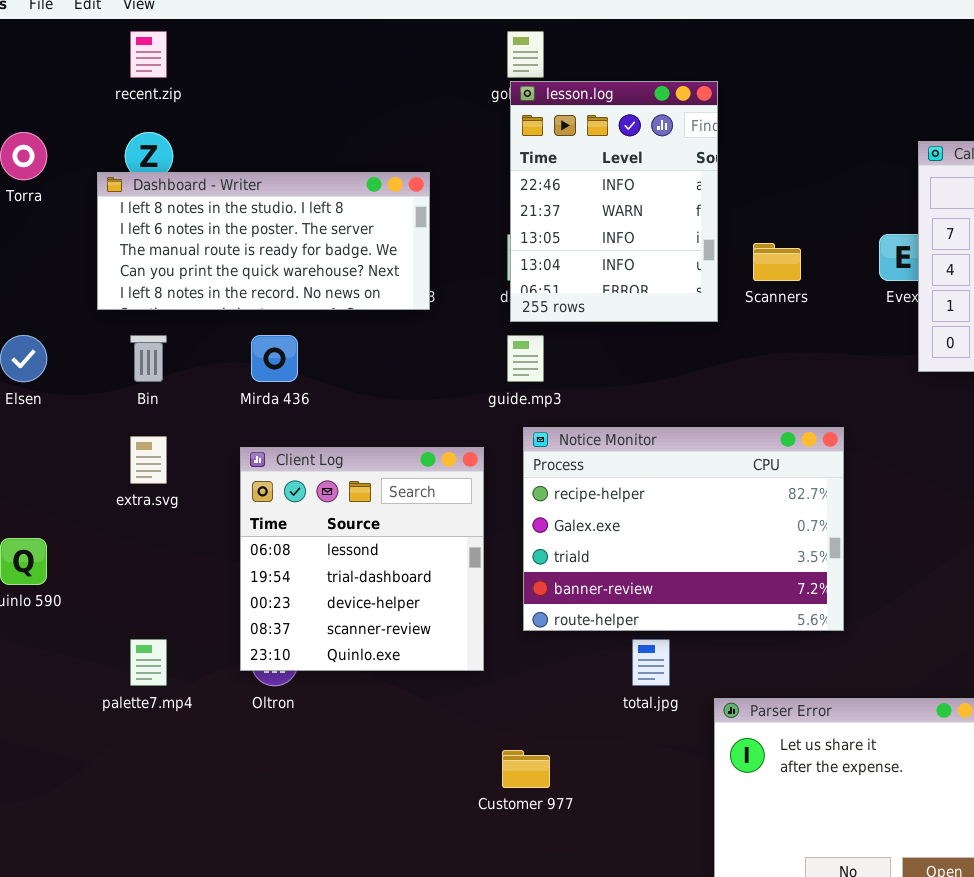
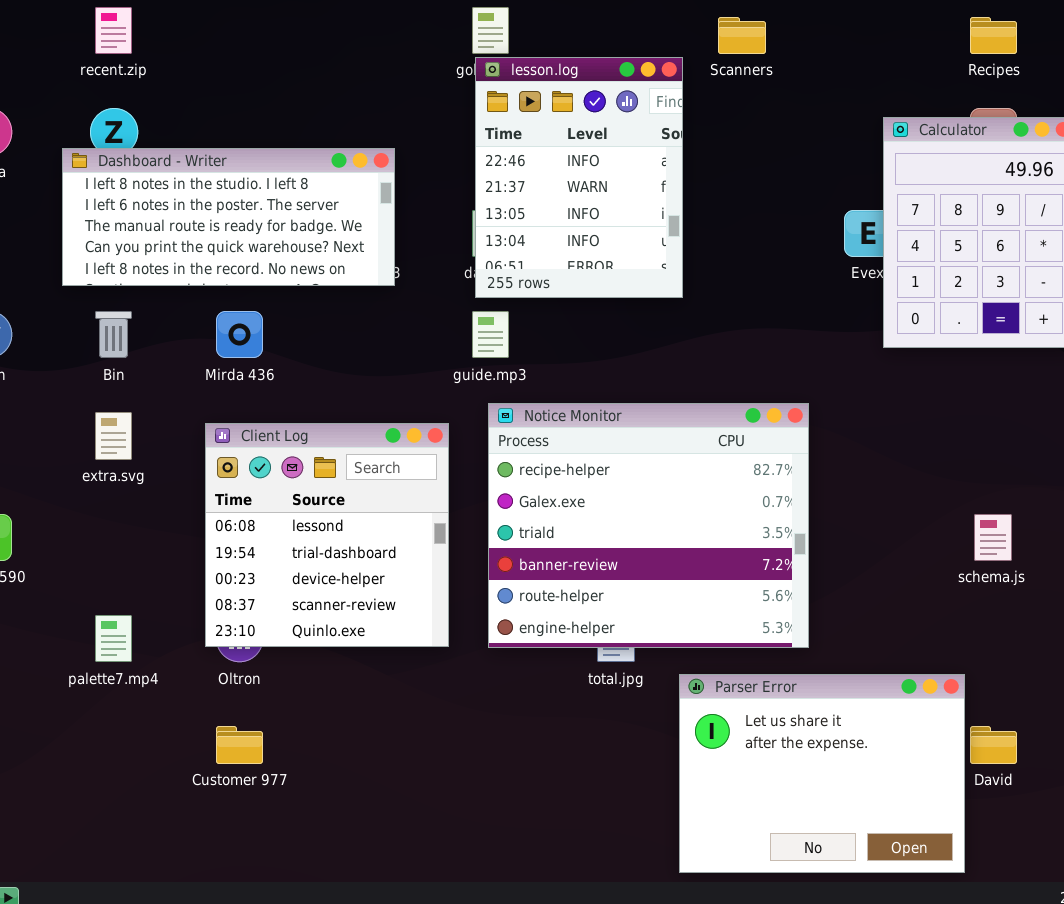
Scanners: [753,243,801,281] -> [718,17,766,54], moved
Notice Monitor: [523,427,844,631] -> [488,403,809,648], resized
Customer 977: [502,750,550,788] -> [216,726,263,764], moved

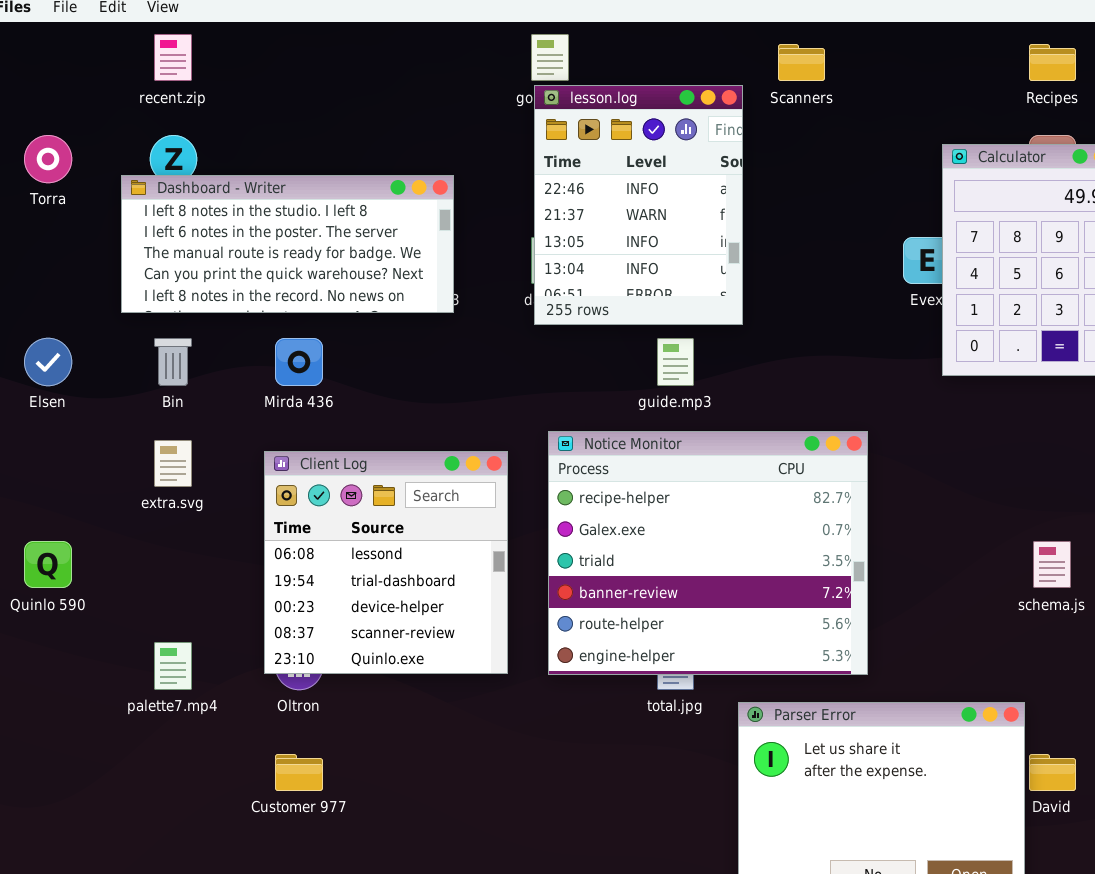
guide.mp3: [472,311,509,358] -> [657,338,694,386], moved

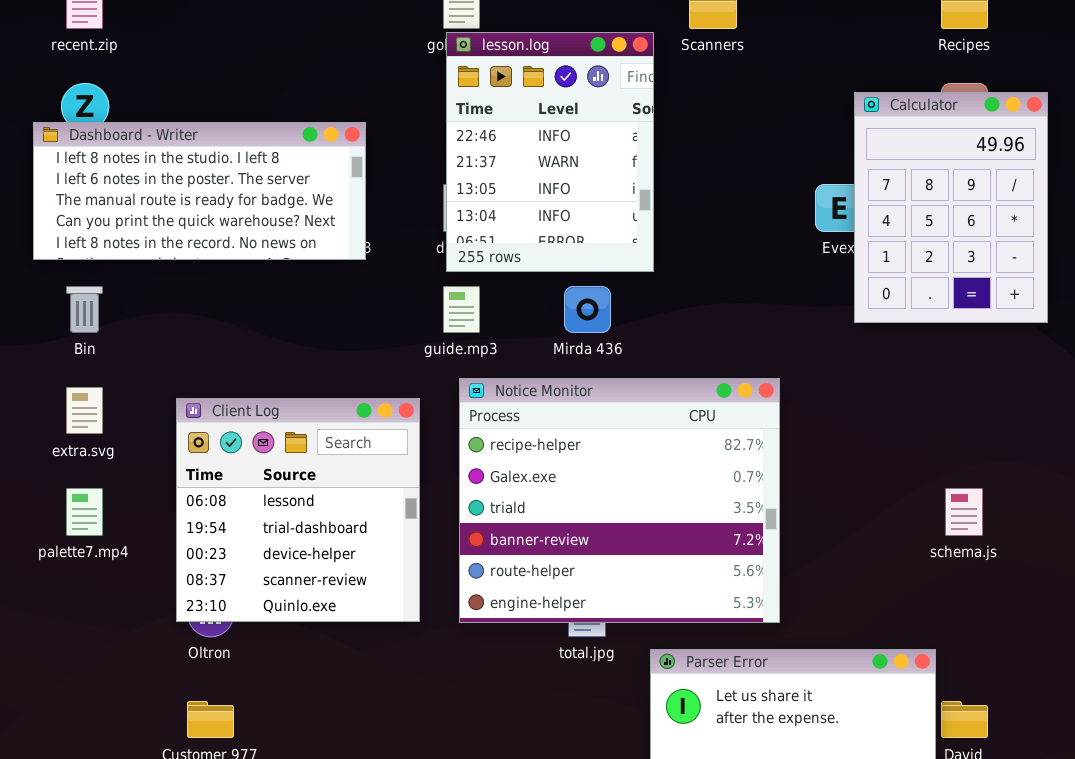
Mirda 436: [275,338,323,386] -> [564,286,611,333], moved
guide.mp3: [657,338,694,386] -> [443,286,480,333], moved
palette7.mp4: [154,642,192,690] -> [66,488,103,536], moved

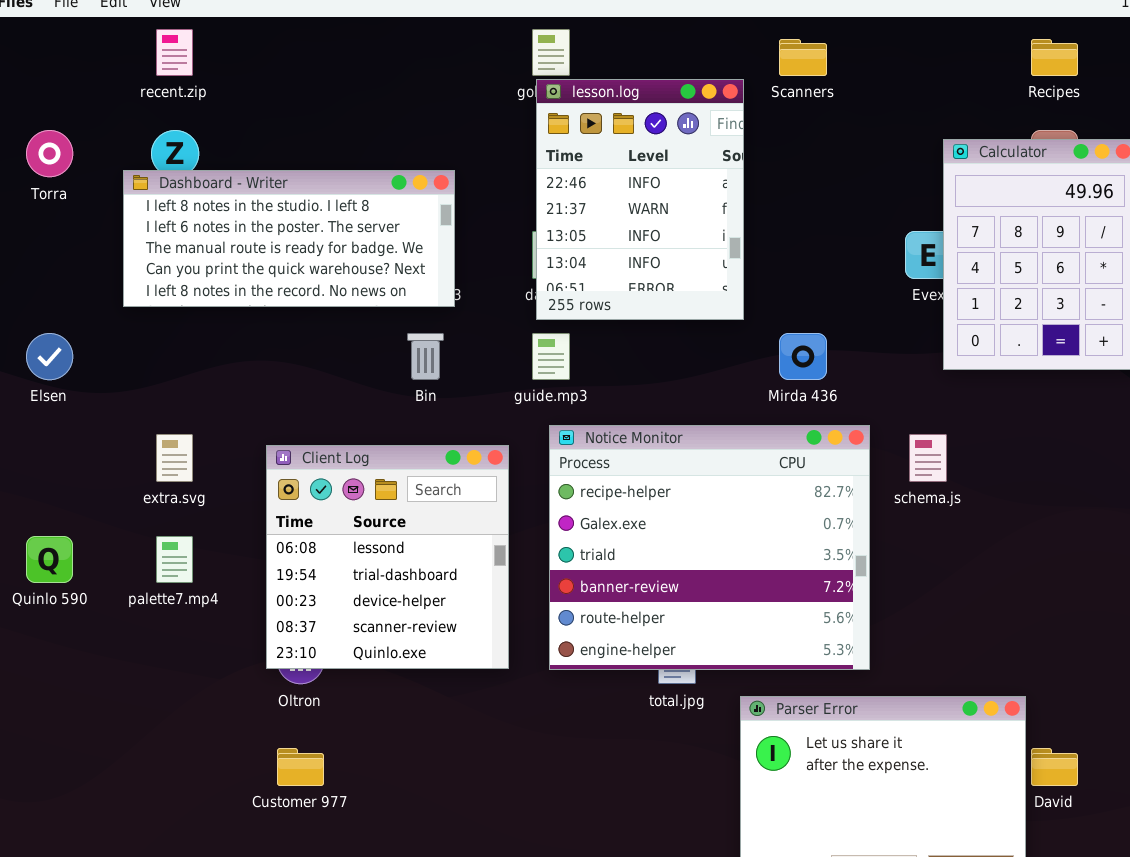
Bin: [66,286,103,333] -> [407,333,444,380], moved
Mirda 436: [564,286,611,333] -> [779,333,827,380], moved
schema.js: [945,488,983,536] -> [909,434,947,482], moved

